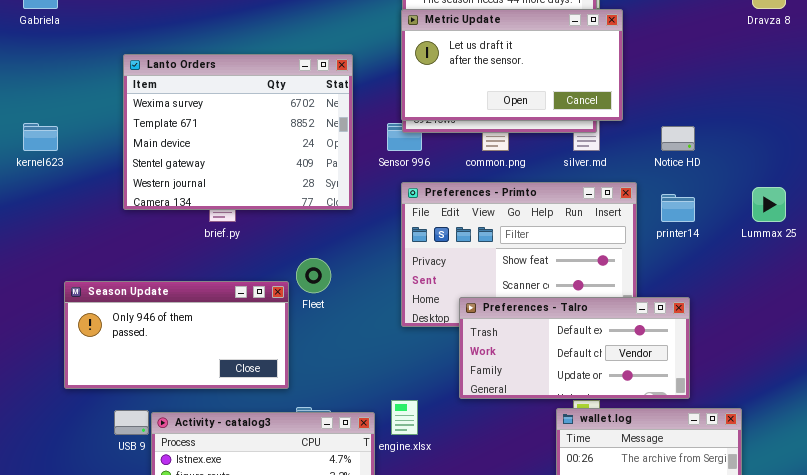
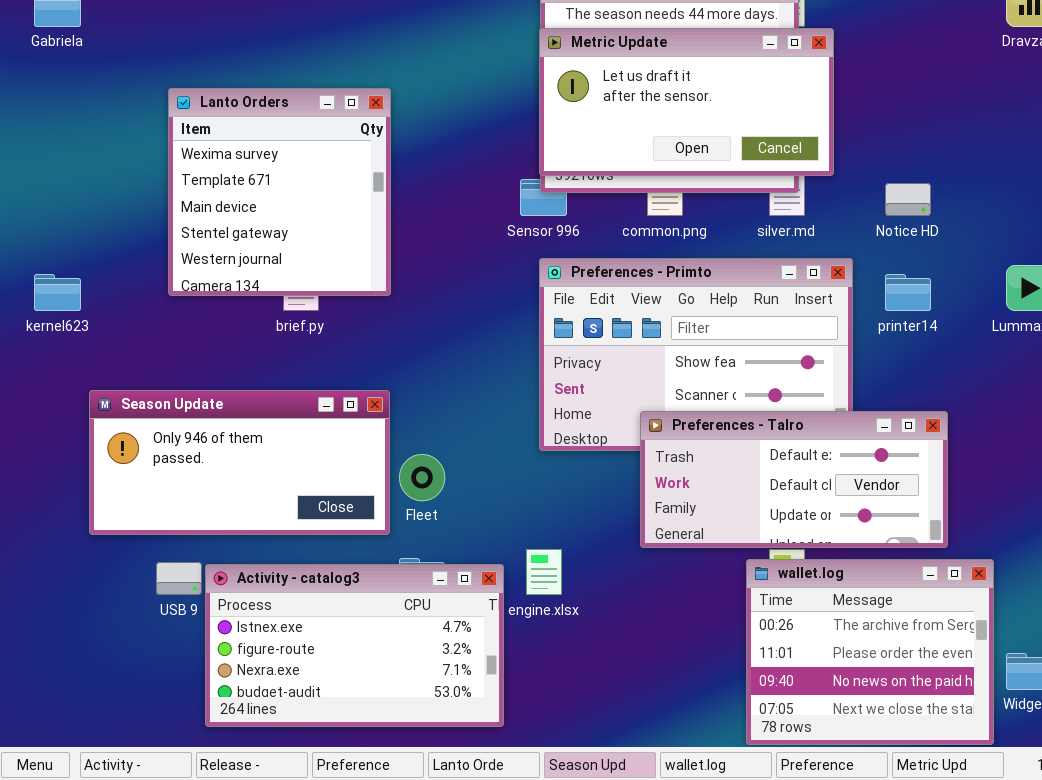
Lanto Orders: [123,54,353,210] -> [168,88,391,296], resized
kernel623: [23,123,58,151] -> [34,274,81,311], moved
Fleet: [296,258,331,293] -> [399,454,445,501], moved
Preferences - Talro: [459,297,690,399] -> [640,411,948,548], moved

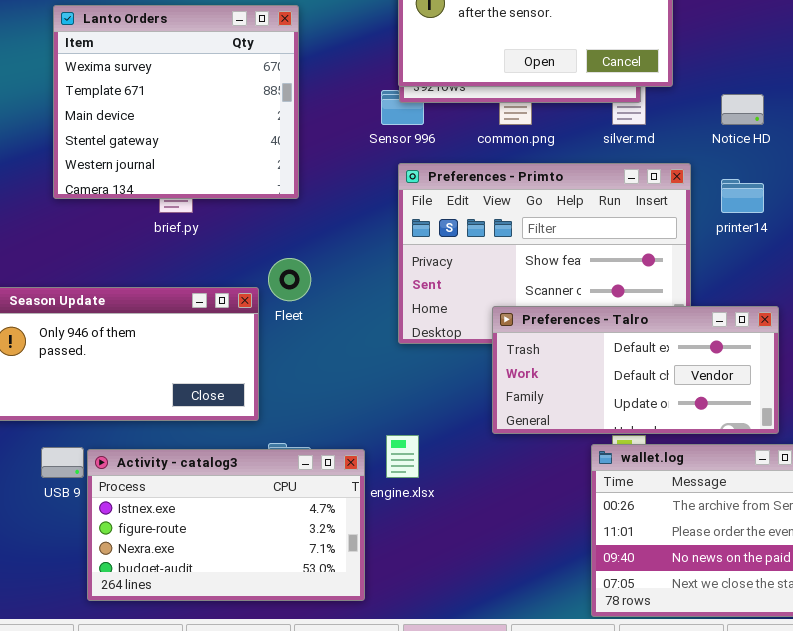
Lanto Orders: [168,88,391,296] -> [53,5,299,199], resized
Fleet: [399,454,445,501] -> [268,258,311,301], moved

